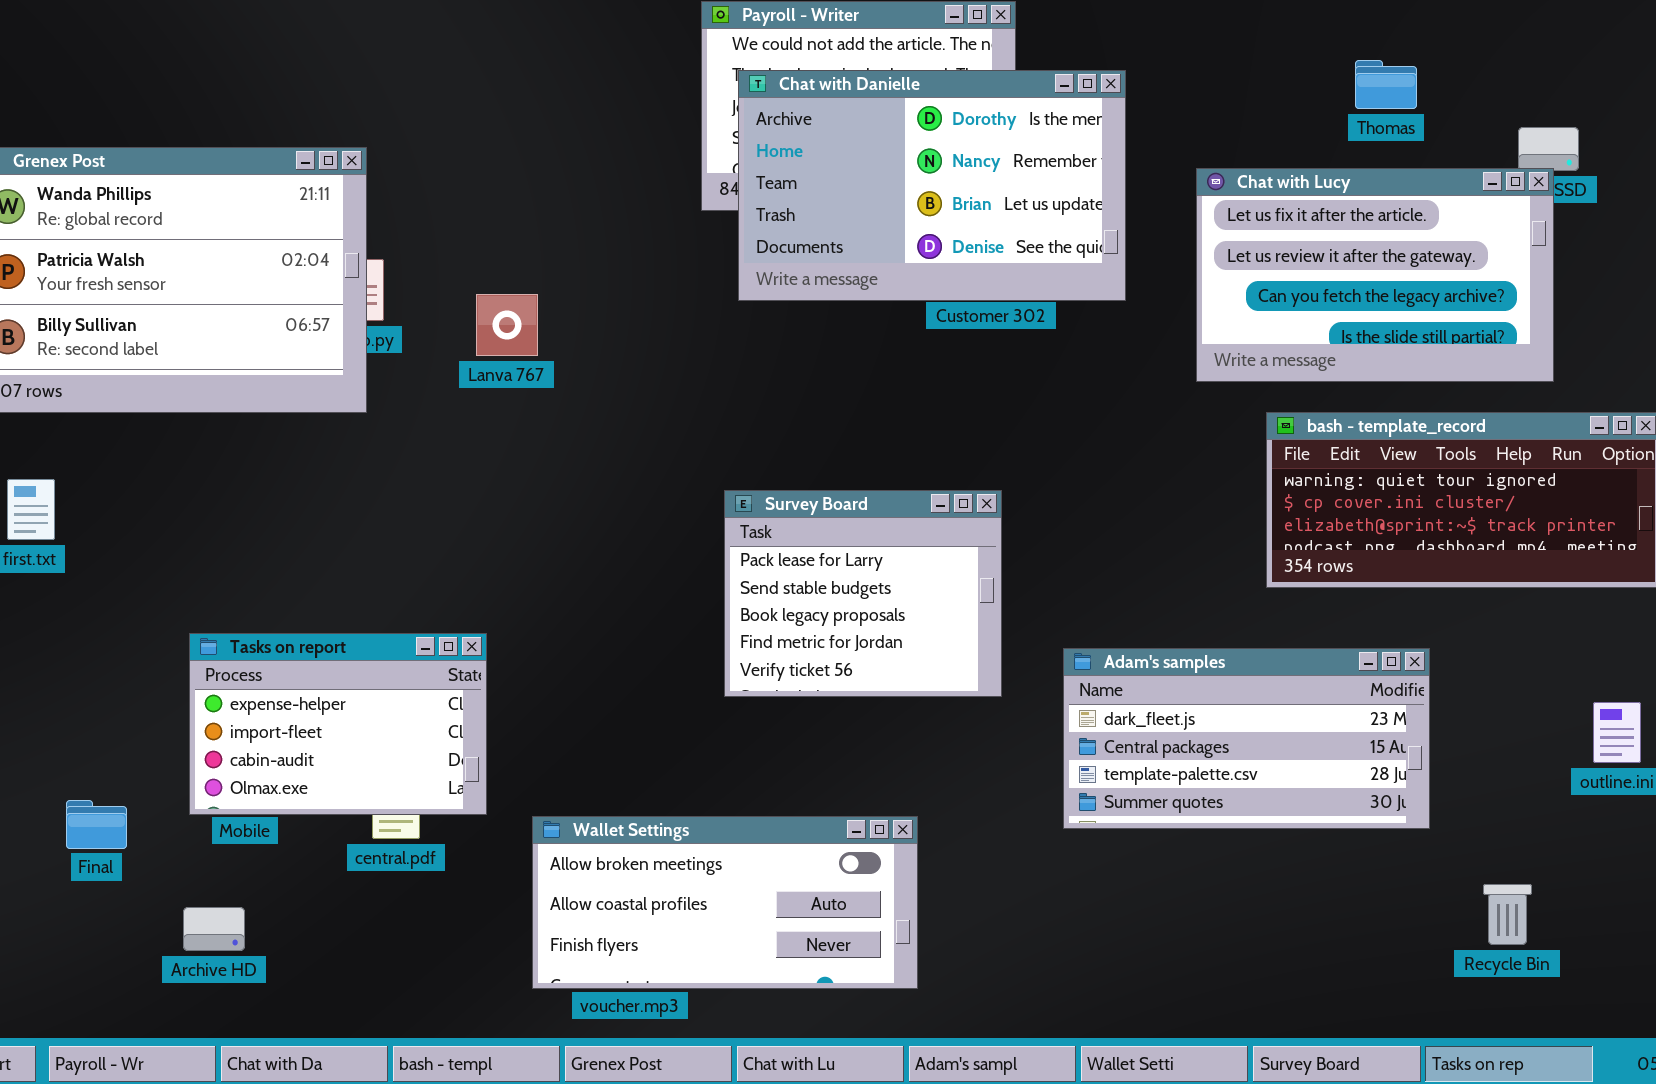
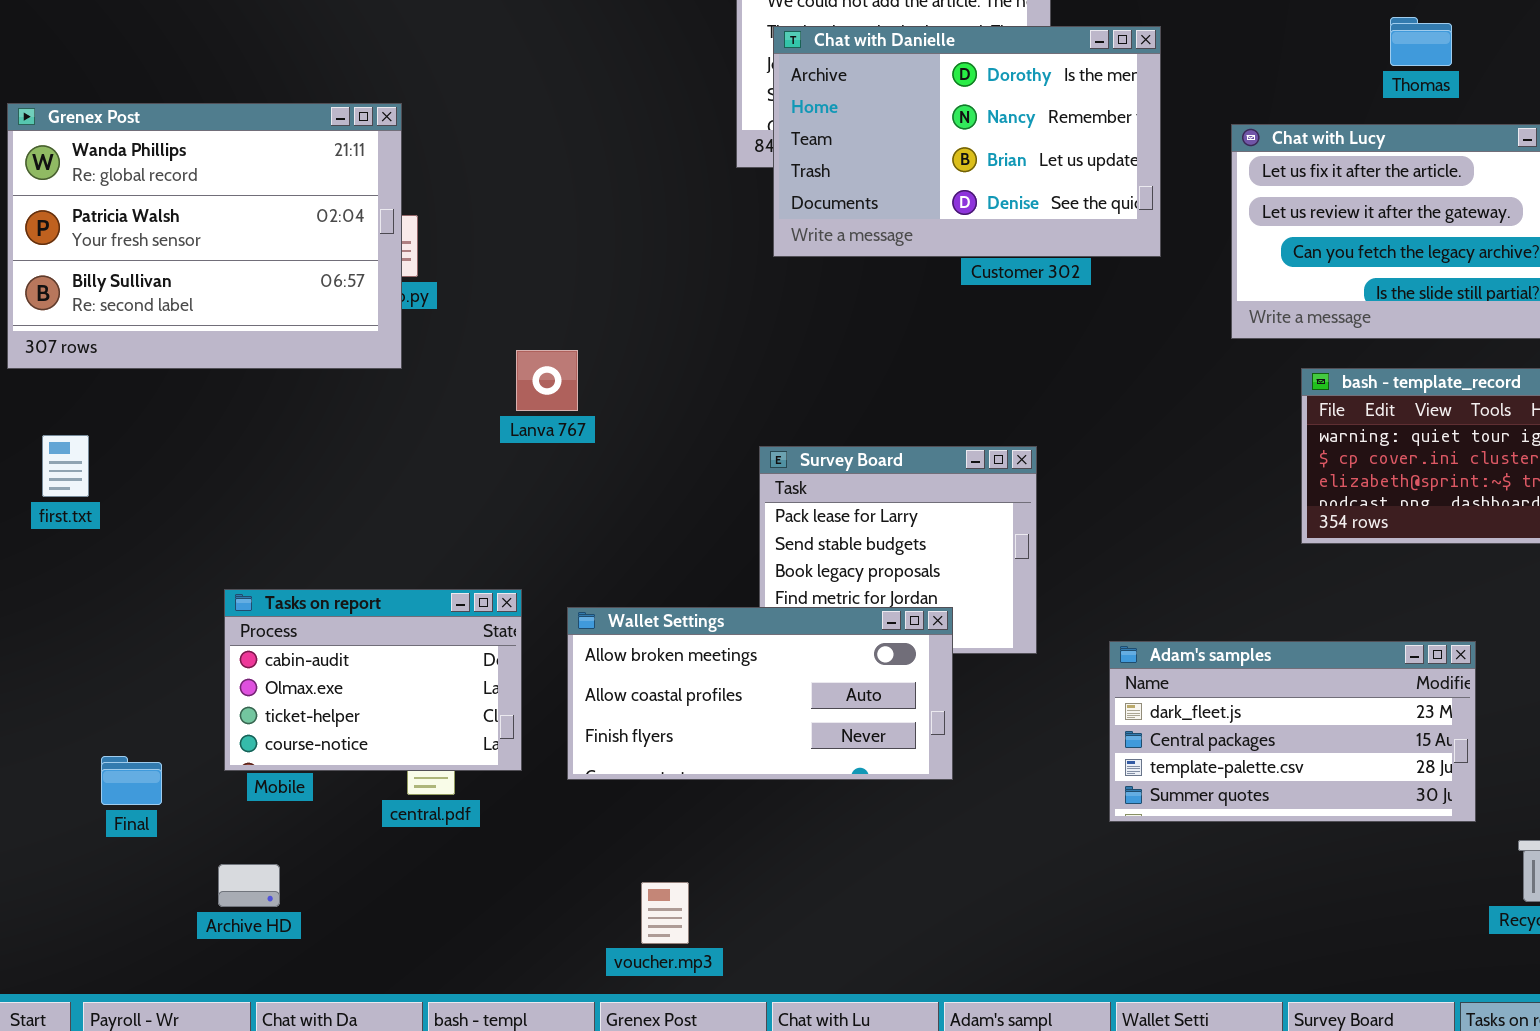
Lanva 767: [476,294,538,356] -> [516,350,578,411], moved
Tasks on report: [189,633,487,815] -> [224,589,522,771], scrolled down 2 rows
Adam's samples: [1063,648,1430,829] -> [1109,641,1476,822], moved
Wallet Settings: [532,816,918,989] -> [567,607,953,780], moved

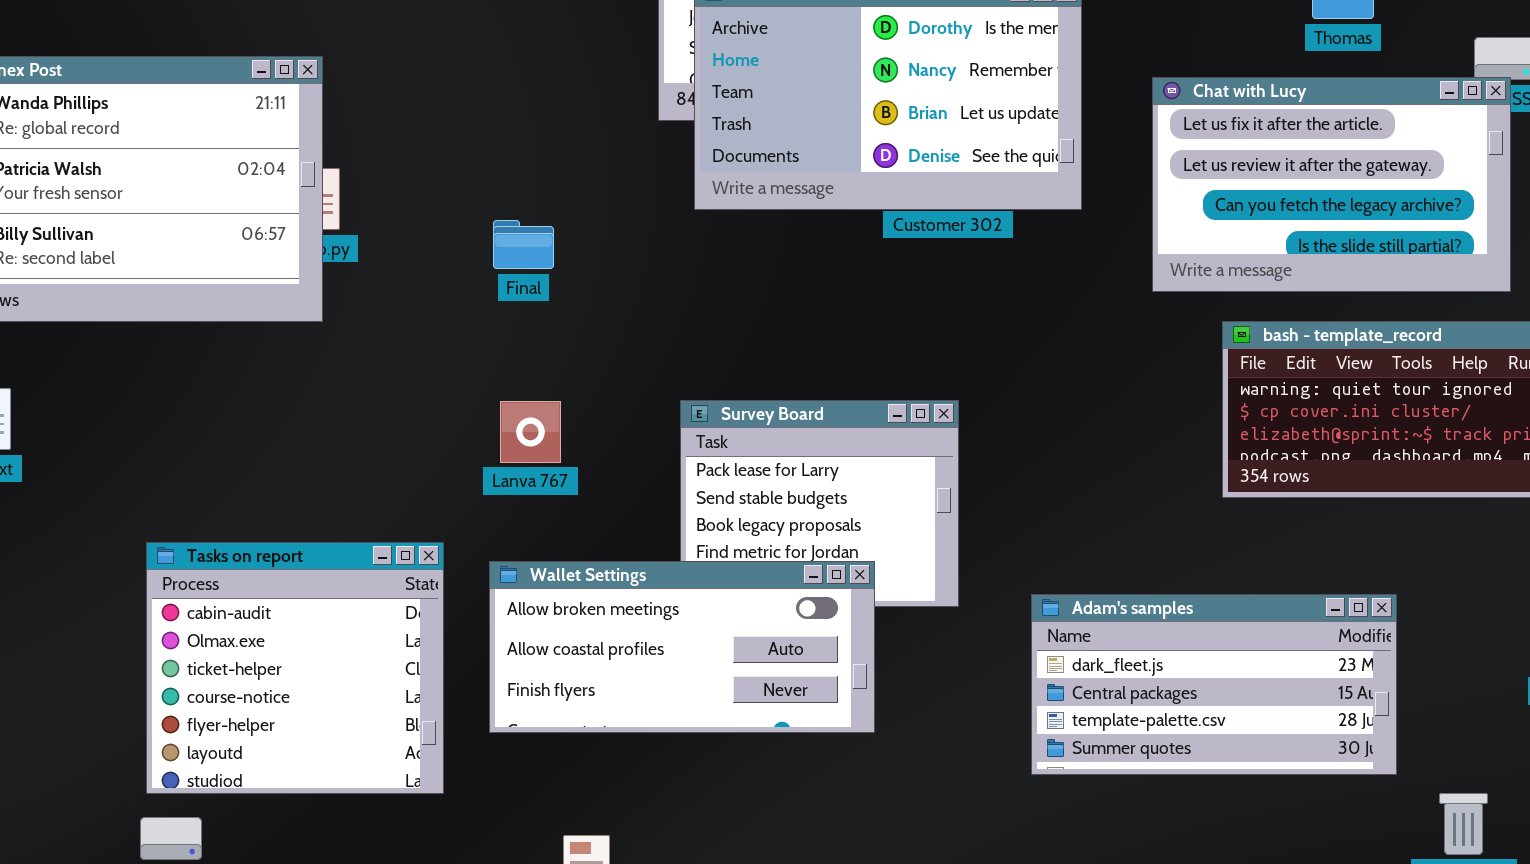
Lanva 767: [516,350,578,411] -> [500,401,561,463], moved
Tasks on report: [224,589,522,771] -> [146,542,444,794], resized
Final: [101,756,162,805] -> [493,220,554,269], moved

